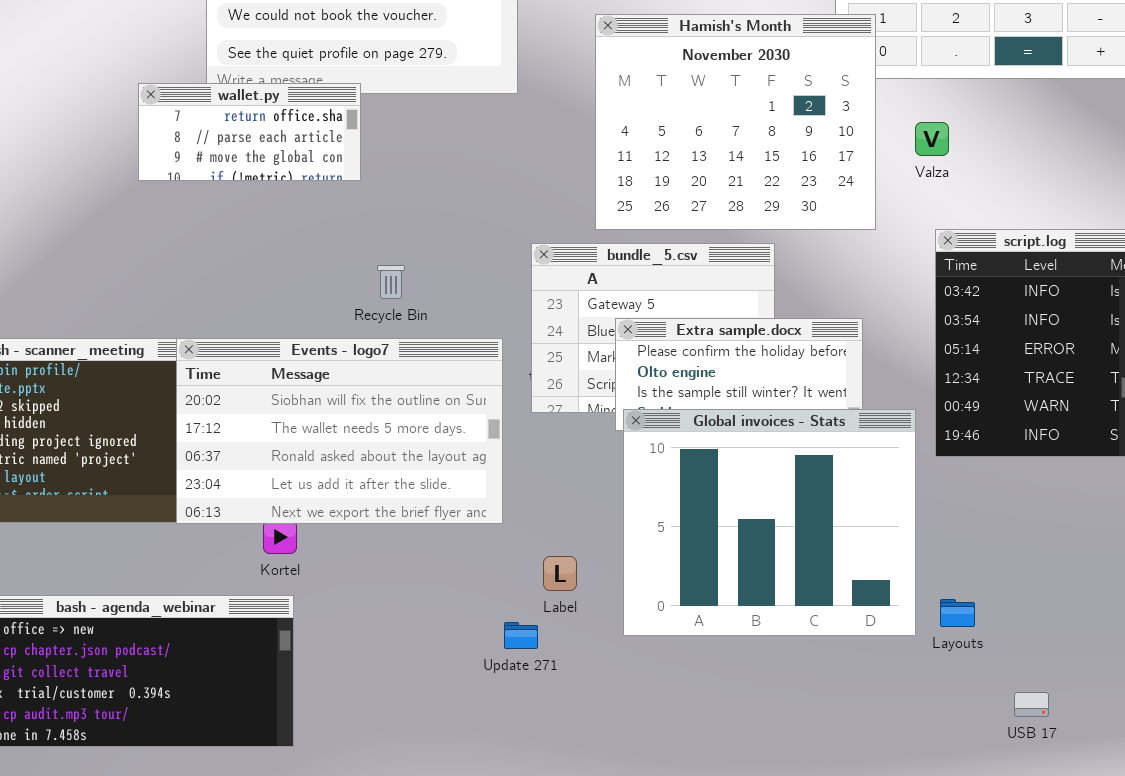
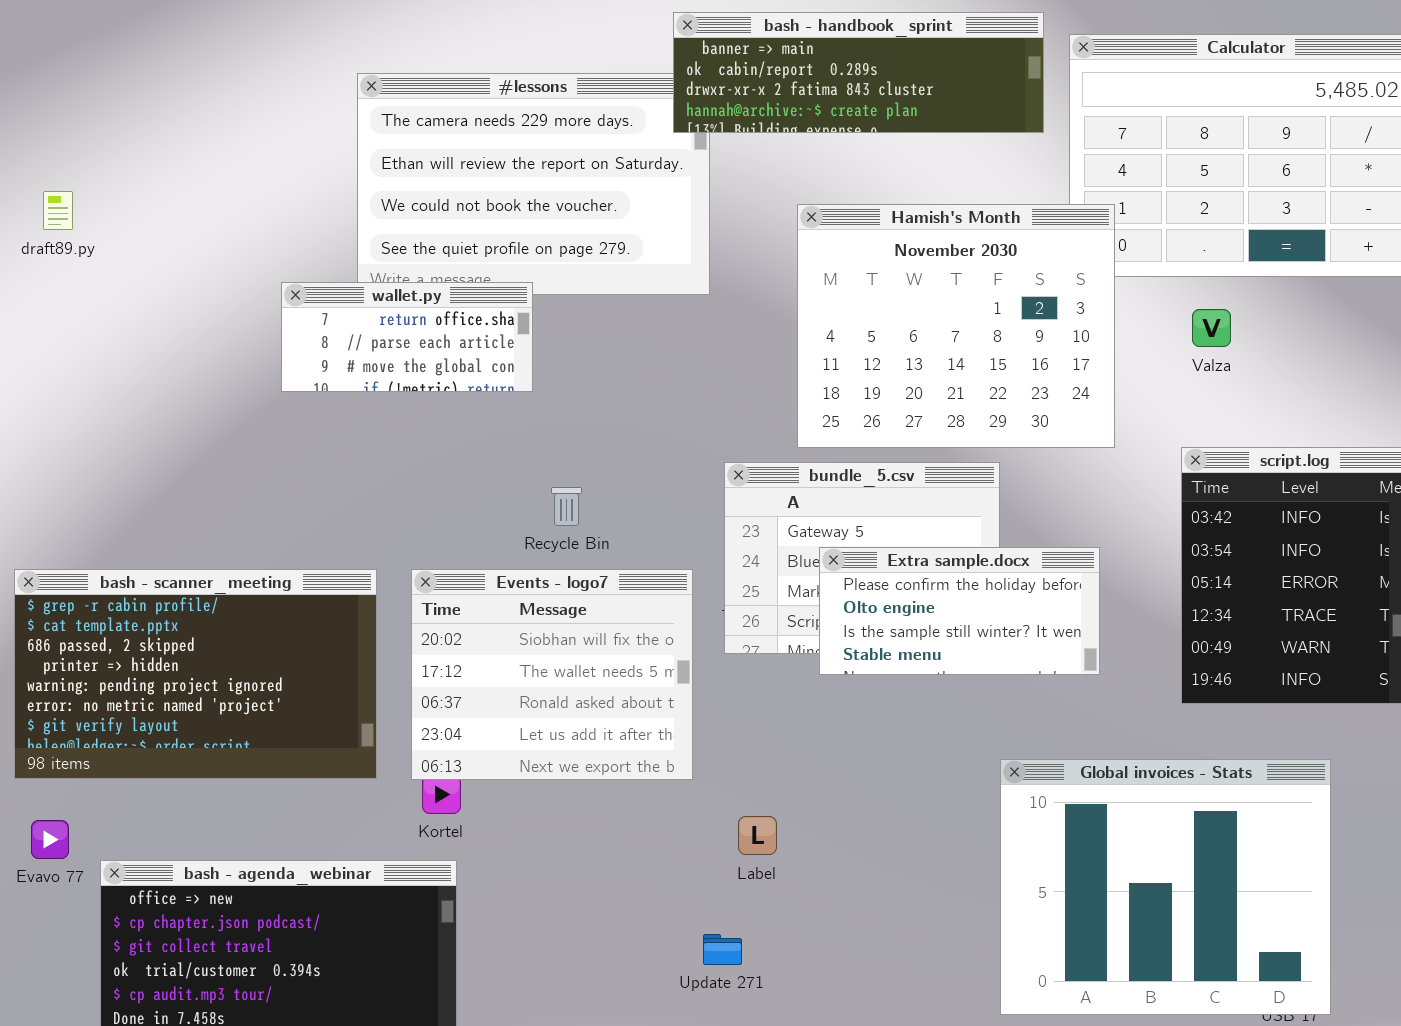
Valza: [915,122,949,156] -> [1192,309,1231,347], moved
Events - logo7: [176,338,503,524] -> [411,569,693,780], resized
Global invoices - Stats: [623,409,916,636] -> [1000,759,1331,1015], moved
Update 271: [504,622,538,649] -> [703,934,742,965], moved

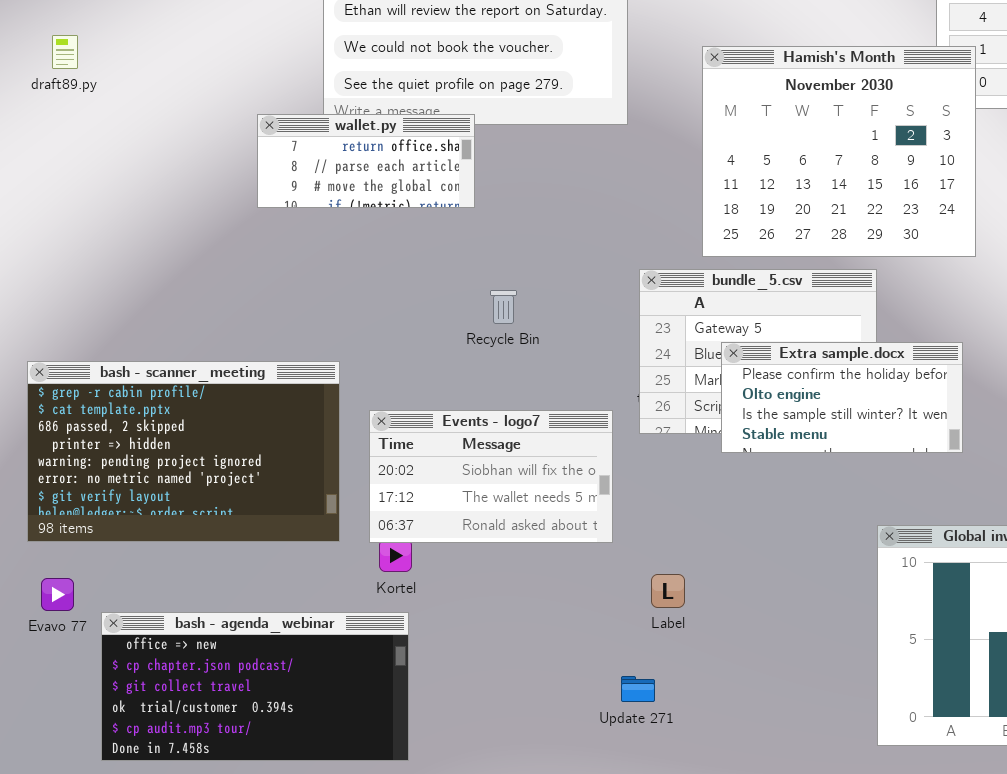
Events - logo7: [411,569,693,780] -> [369,410,613,543], resized

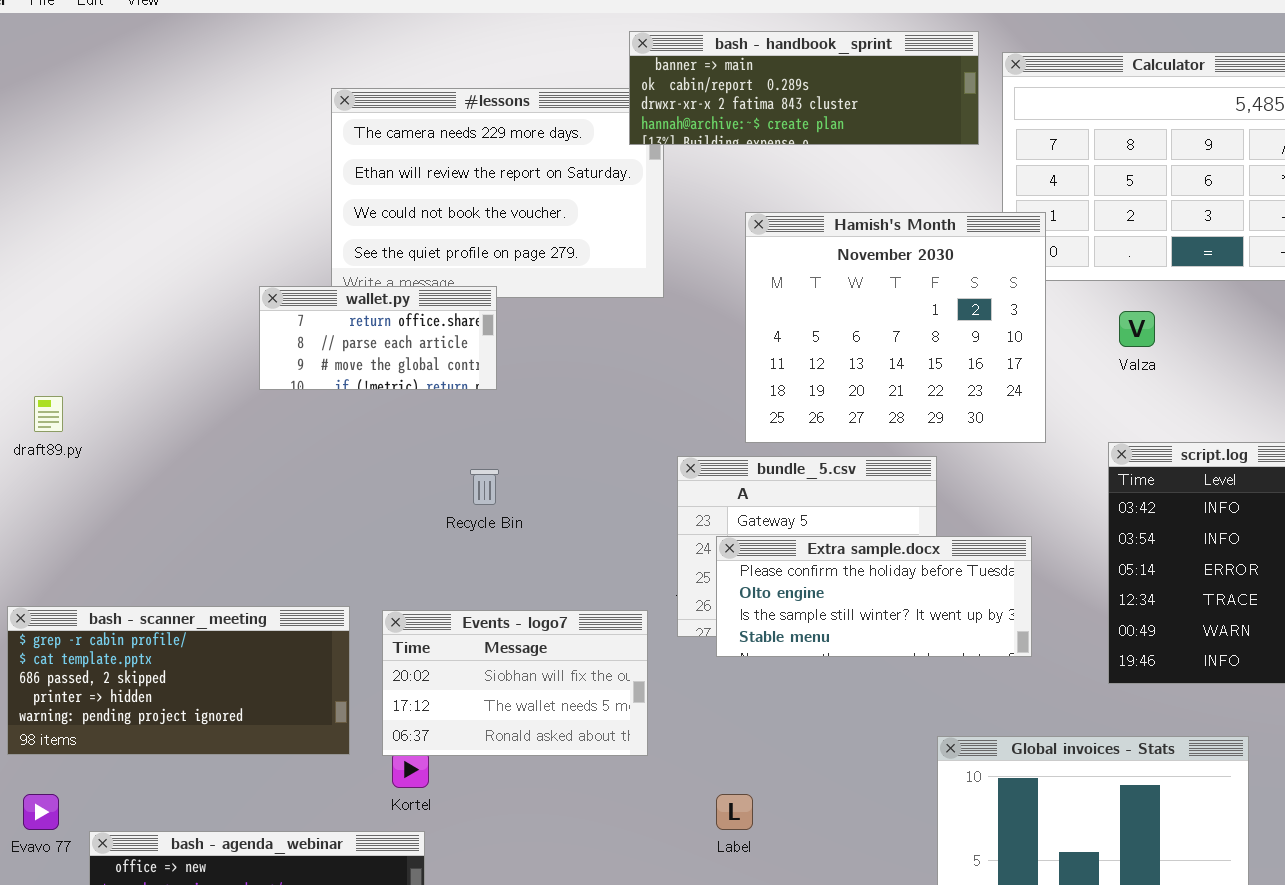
draft89.py: [52,35,78,69] -> [34,396,63,432], moved
Recycle Bin: [490,290,517,324] -> [470,469,499,505], moved
Extra sample.docx: [721,342,963,453] -> [716,536,1032,657], resized
bash - scanner_meeting: [27,361,340,542] -> [7,606,350,755], resized
Label: [651,574,685,608] -> [716,794,753,830], moved

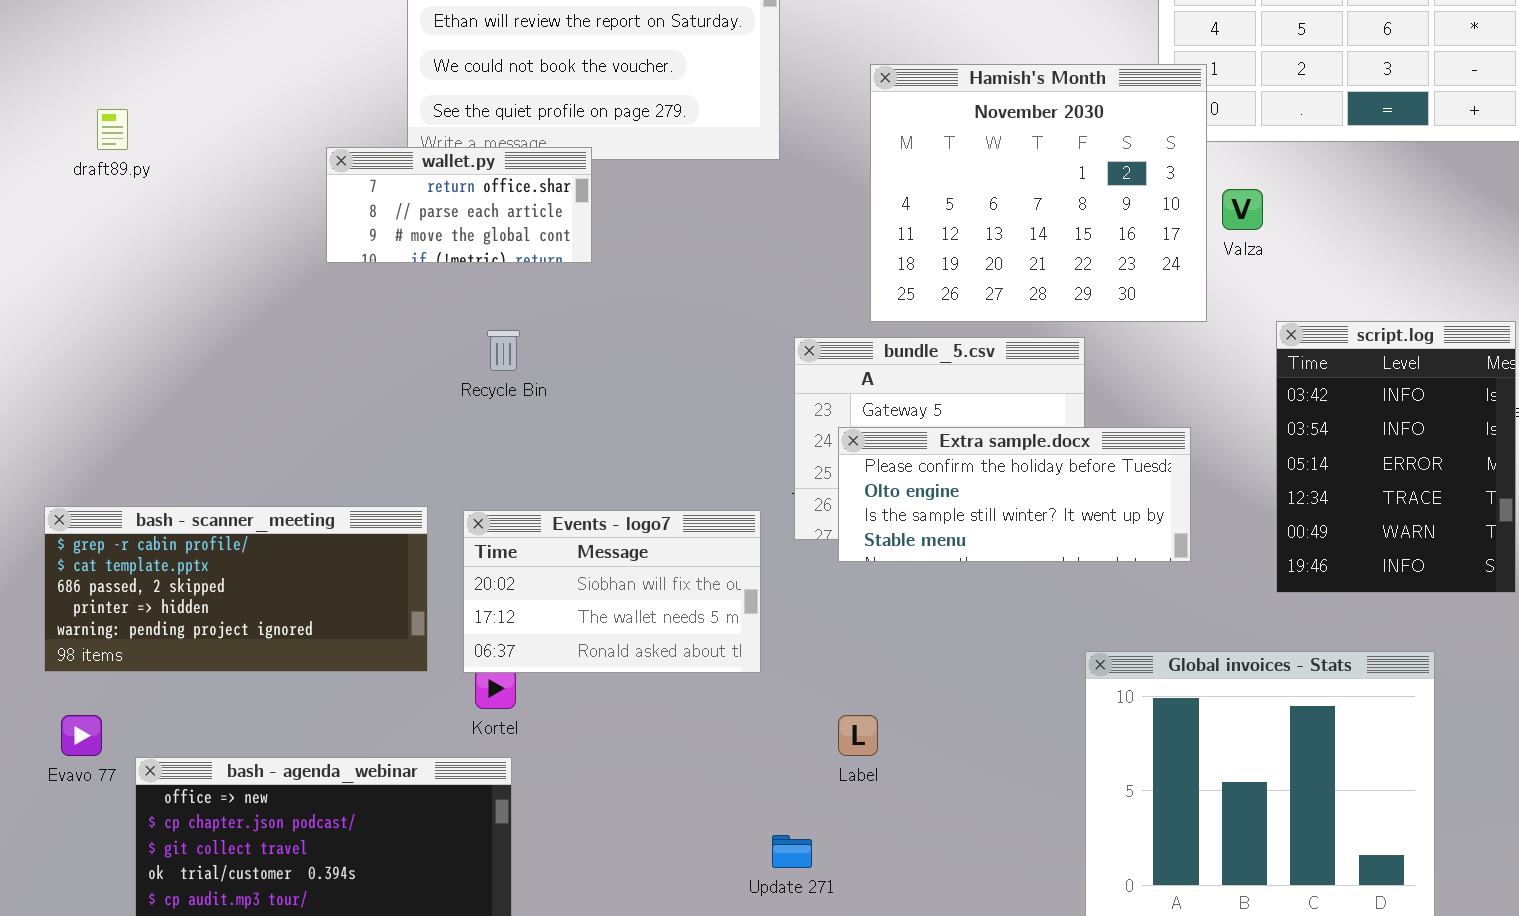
Valza: [1119,311,1155,347] -> [1222,189,1263,230], moved
draft89.py: [34,396,63,432] -> [97,109,128,150], moved
Recycle Bin: [470,469,499,505] -> [487,330,520,371], moved

